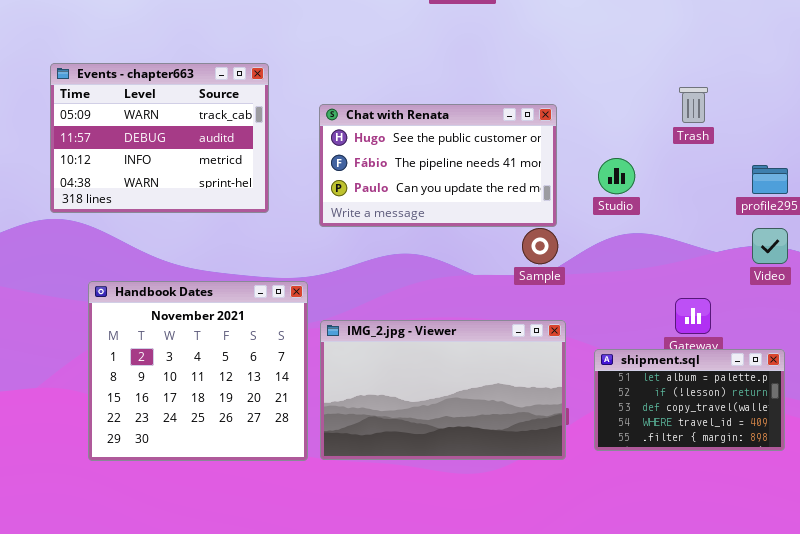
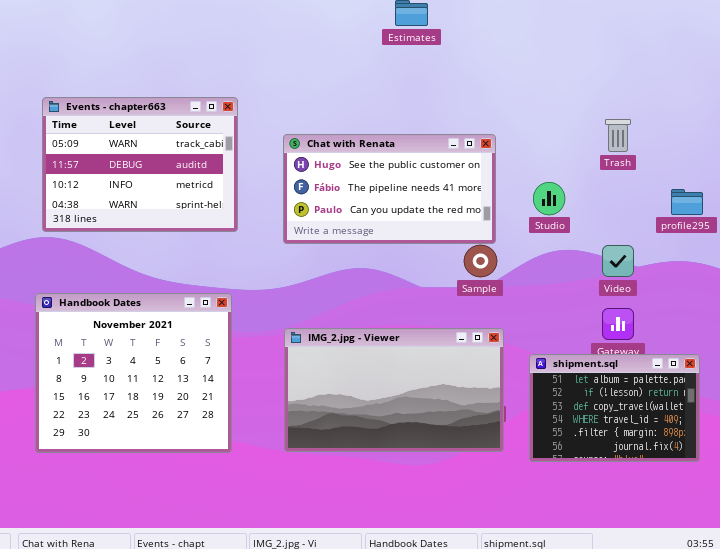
Video: [752,228,788,264] -> [602,245,634,277], moved
Handbook Dates: [88,281,308,461] -> [35,293,232,453], moved
shipment.sql: [594,349,785,451] -> [529,354,700,462], resized

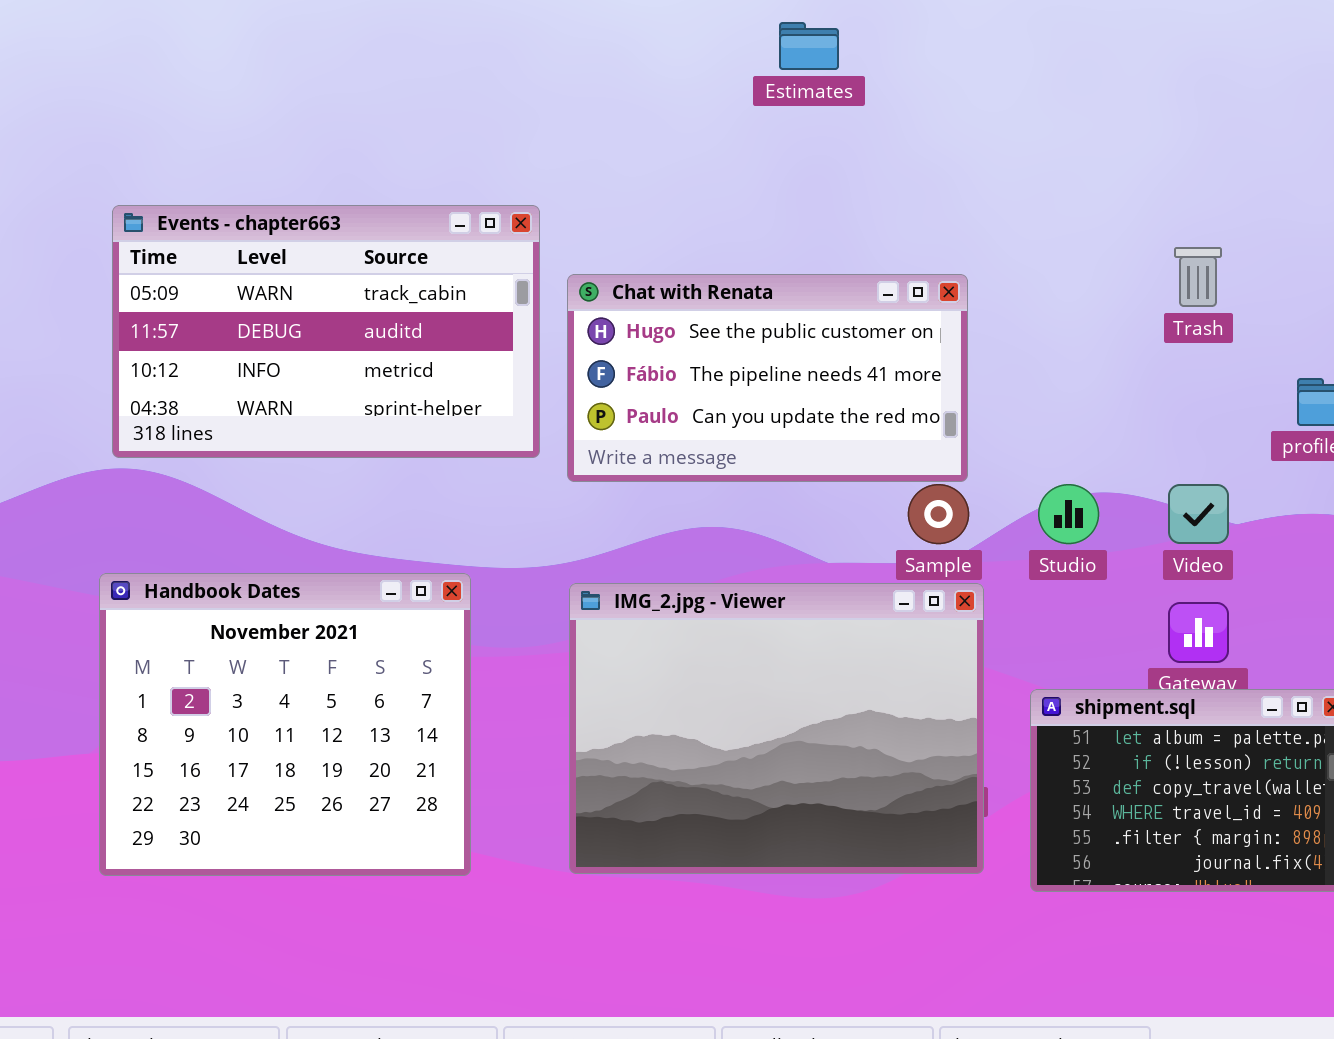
Events - chapter663: [42,97,238,232] -> [112,205,540,458], resized
Studio: [533,182,565,215] -> [1038,484,1099,544], moved
IMG_2.jpg - Viewer: [284,328,504,452] -> [569,583,984,874], resized

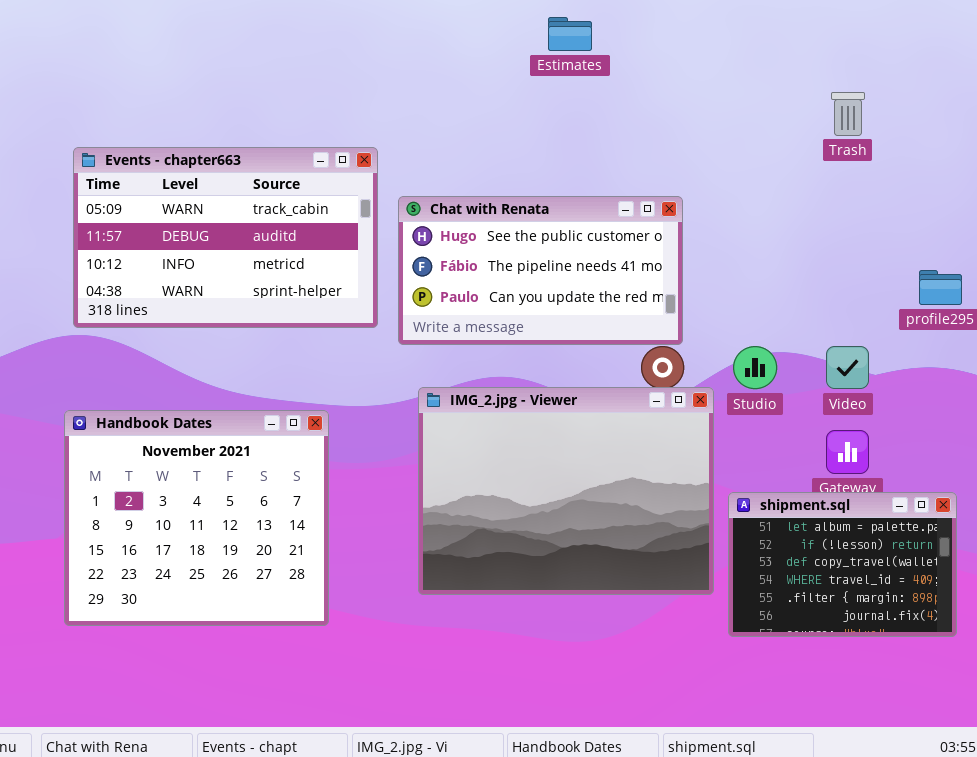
Trash: [1174,247,1222,307] -> [831,92,865,136], moved
IMG_2.jpg - Viewer: [569,583,984,874] -> [418,387,714,595], moved

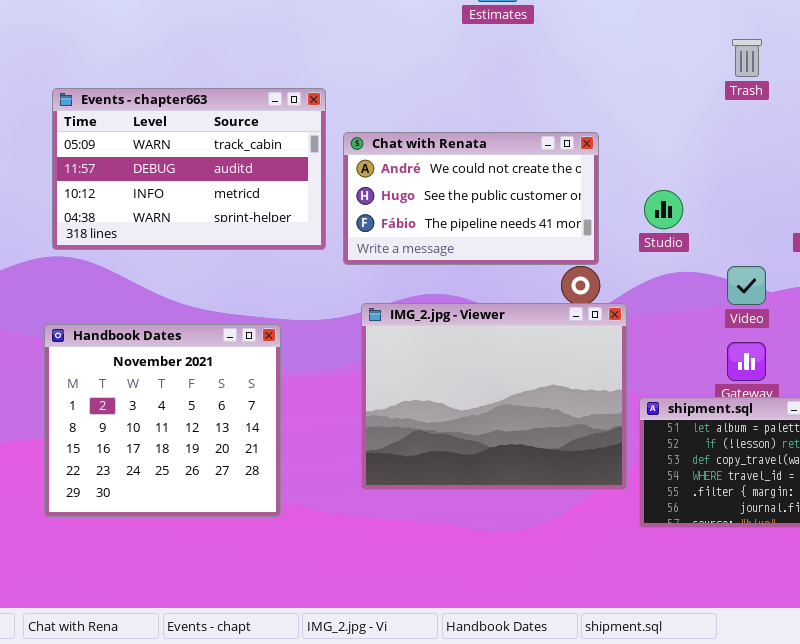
Chat with Renata: [398,196,683,345] -> [343,132,599,265], scrolled up 1 row
Studio: [733,346,777,389] -> [644,190,683,229], moved

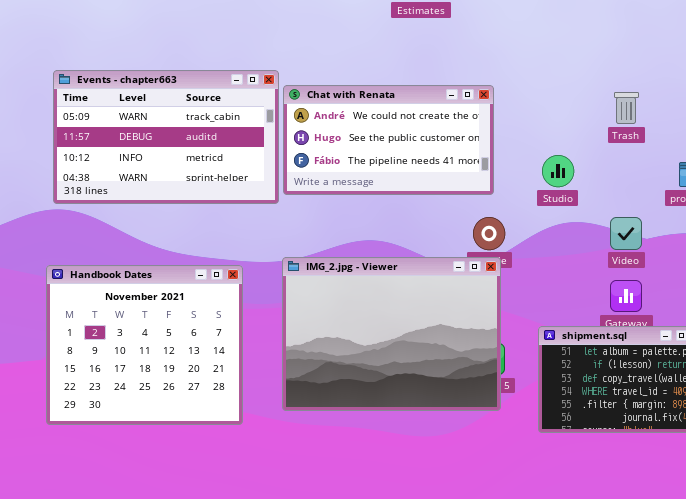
Trash: [732,39,762,77] -> [614,92,639,124], moved
Chat with Renata: [343,132,599,265] -> [283,85,494,195], moved
IMG_2.jpg - Viewer: [361,303,627,490] -> [282,257,501,411], moved

